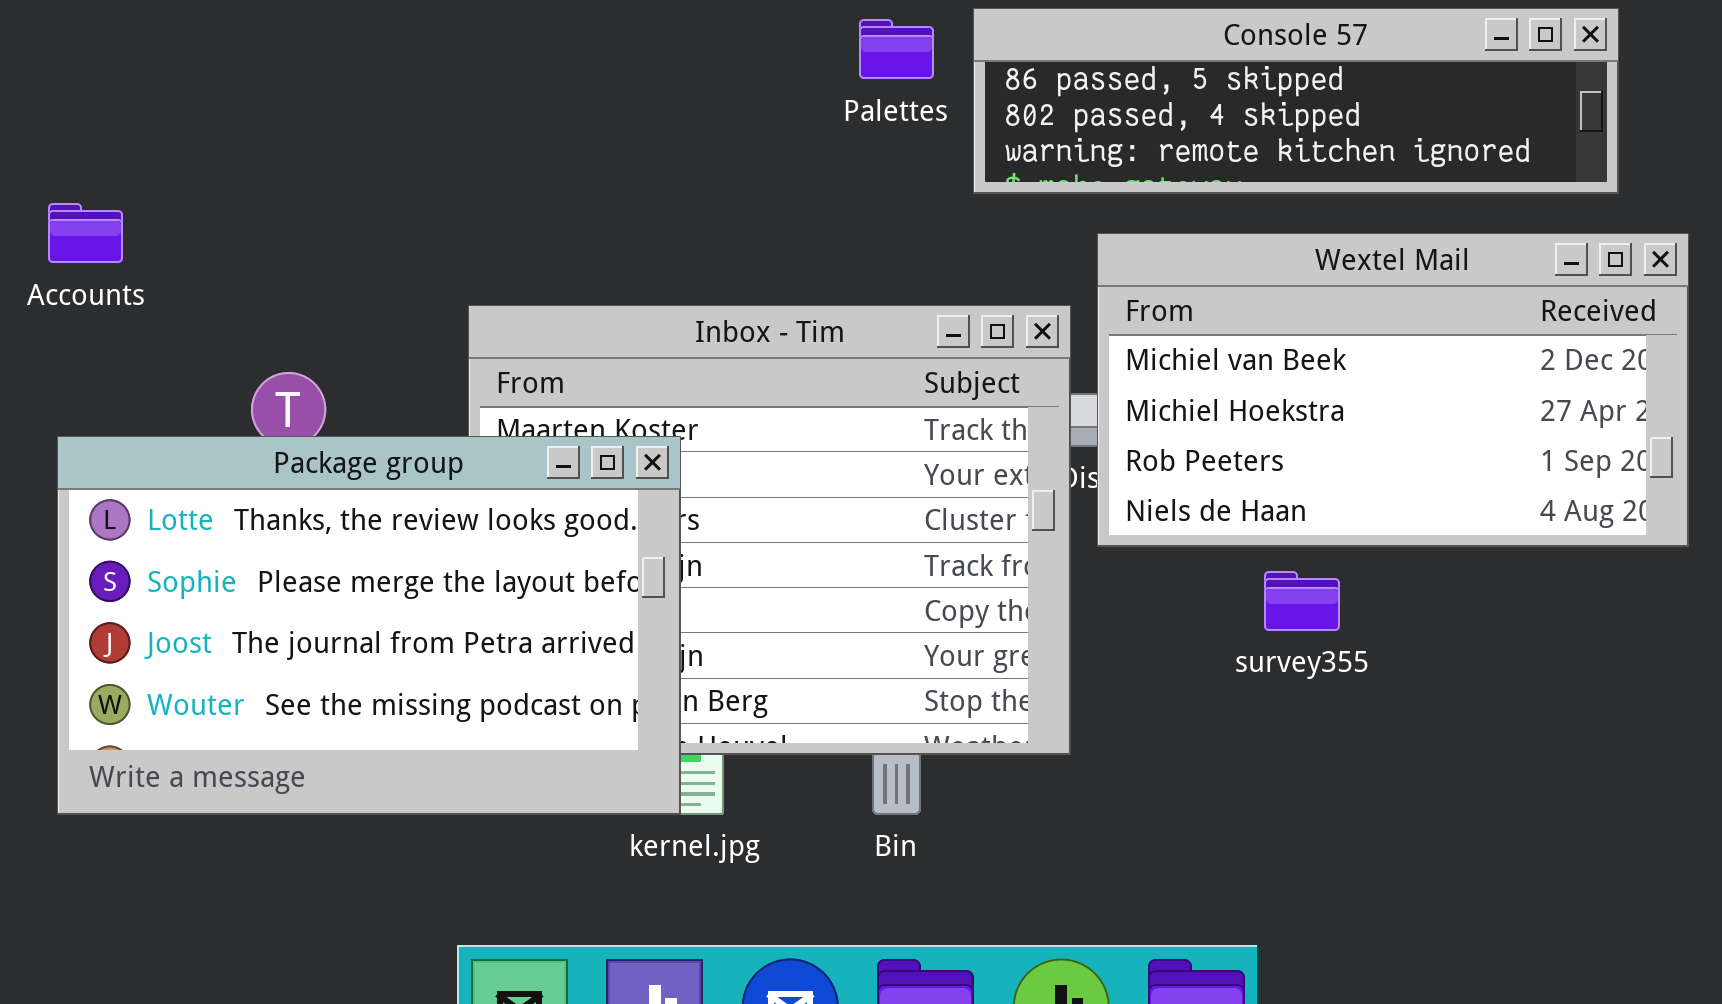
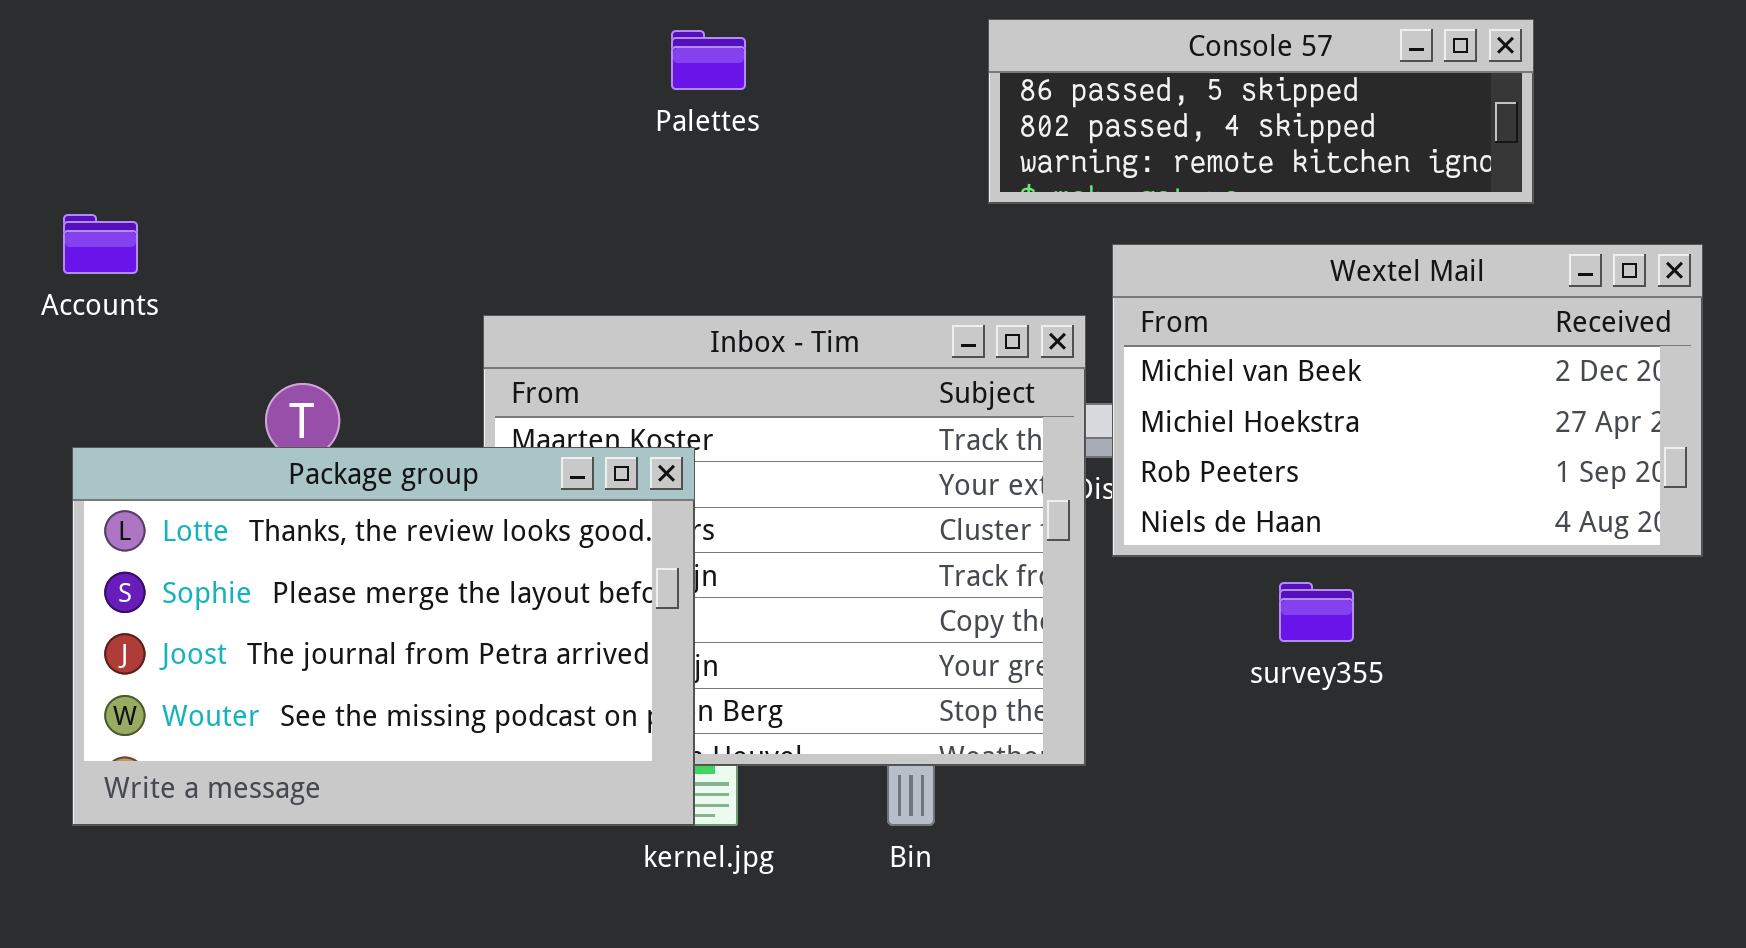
Console 57: [973,8,1619,194] -> [988,19,1534,204], resized
Palettes: [859,19,934,79] -> [671,30,746,90], moved

